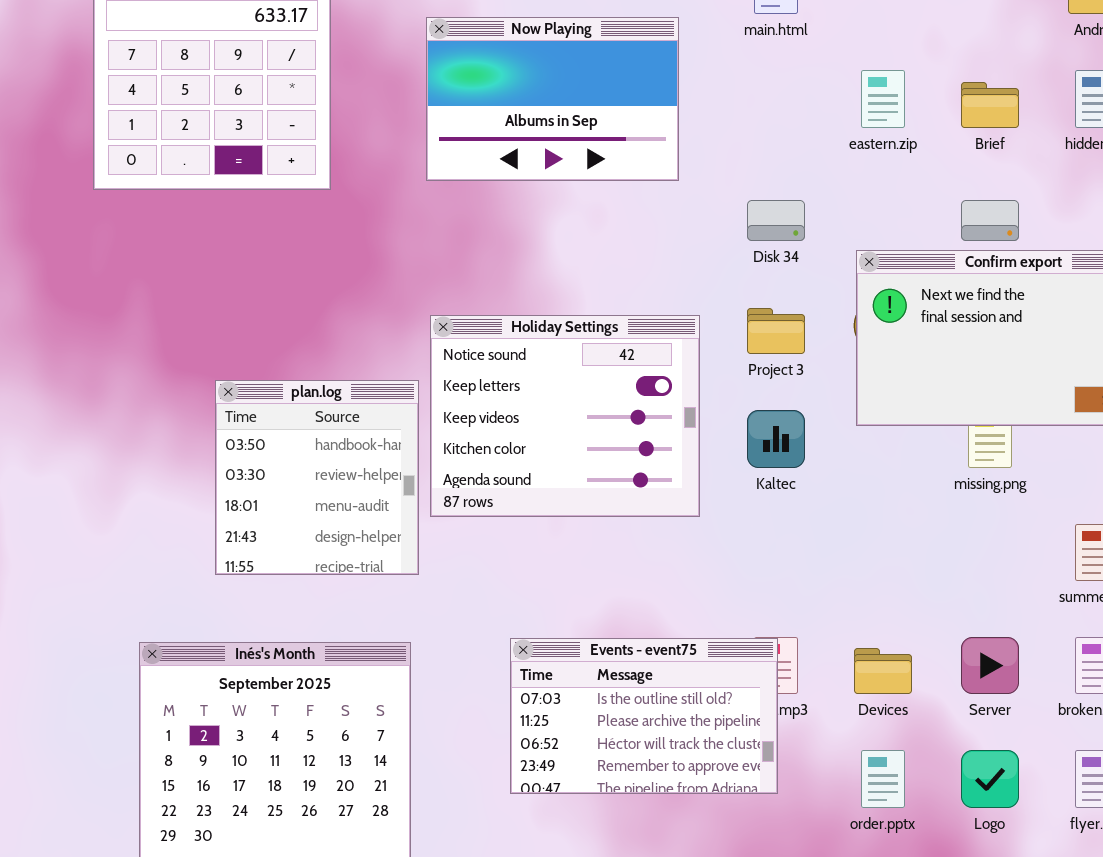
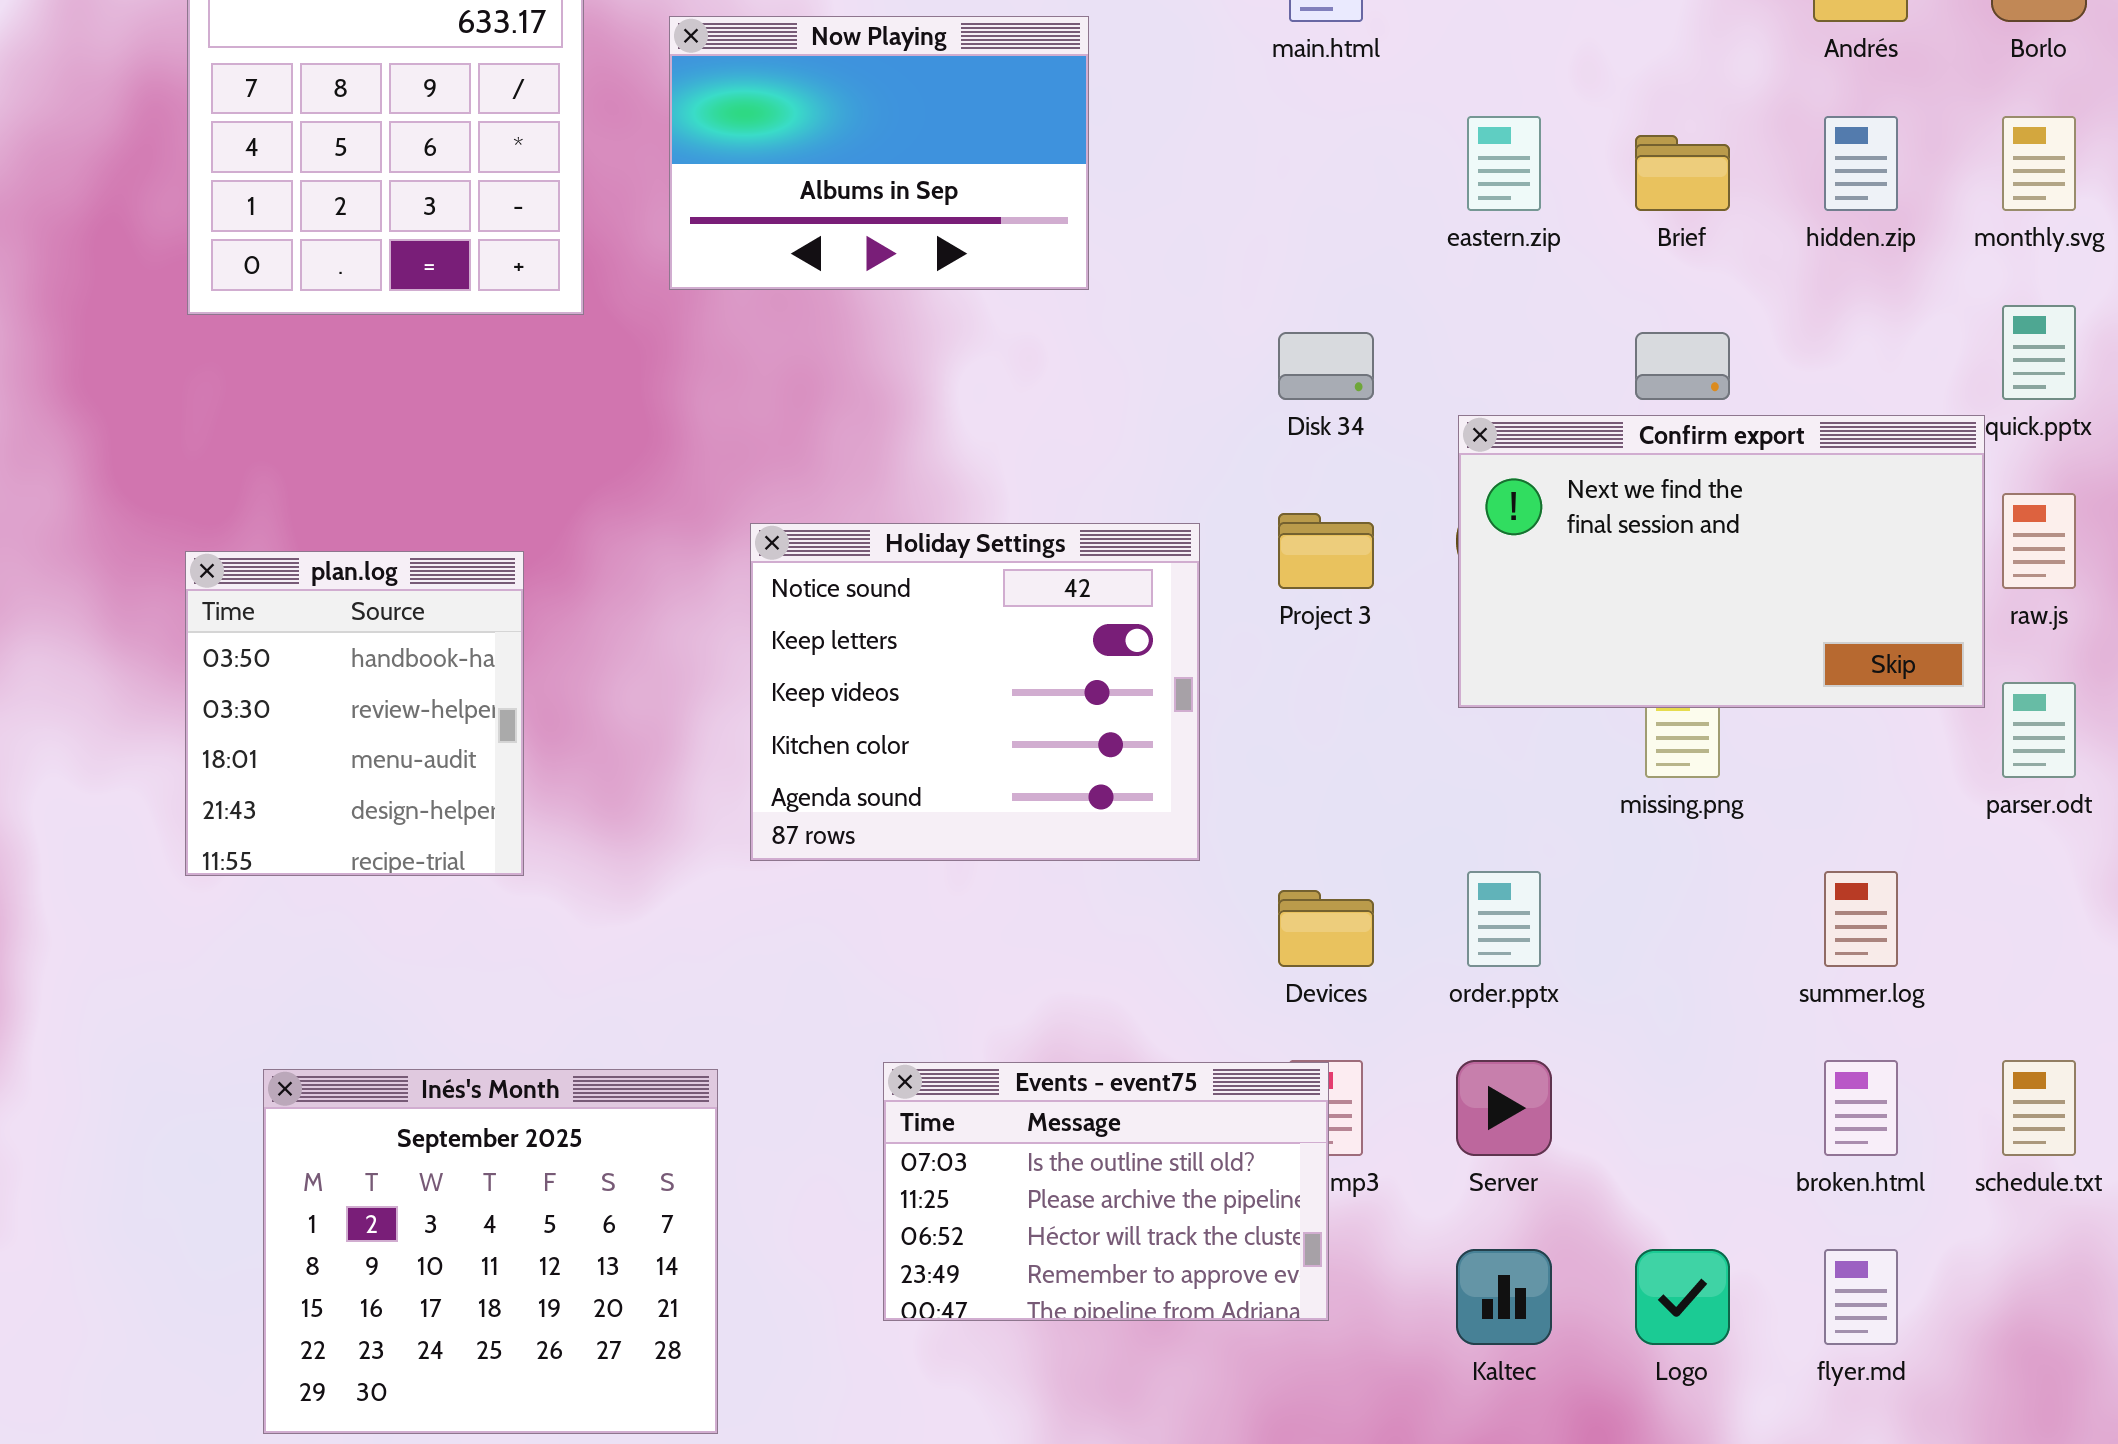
Now Playing: [426,17,679,181] -> [669,16,1089,290], moved
plan.log: [215,380,419,575] -> [185,551,524,876], moved
Kaltec: [747,410,805,468] -> [1456,1249,1552,1345], moved
Server: [961,637,1019,694] -> [1456,1060,1552,1156], moved
Devices: [854,648,912,694] -> [1278,890,1374,967], moved
order.pptx: [861,750,905,808] -> [1467,871,1541,967], moved

